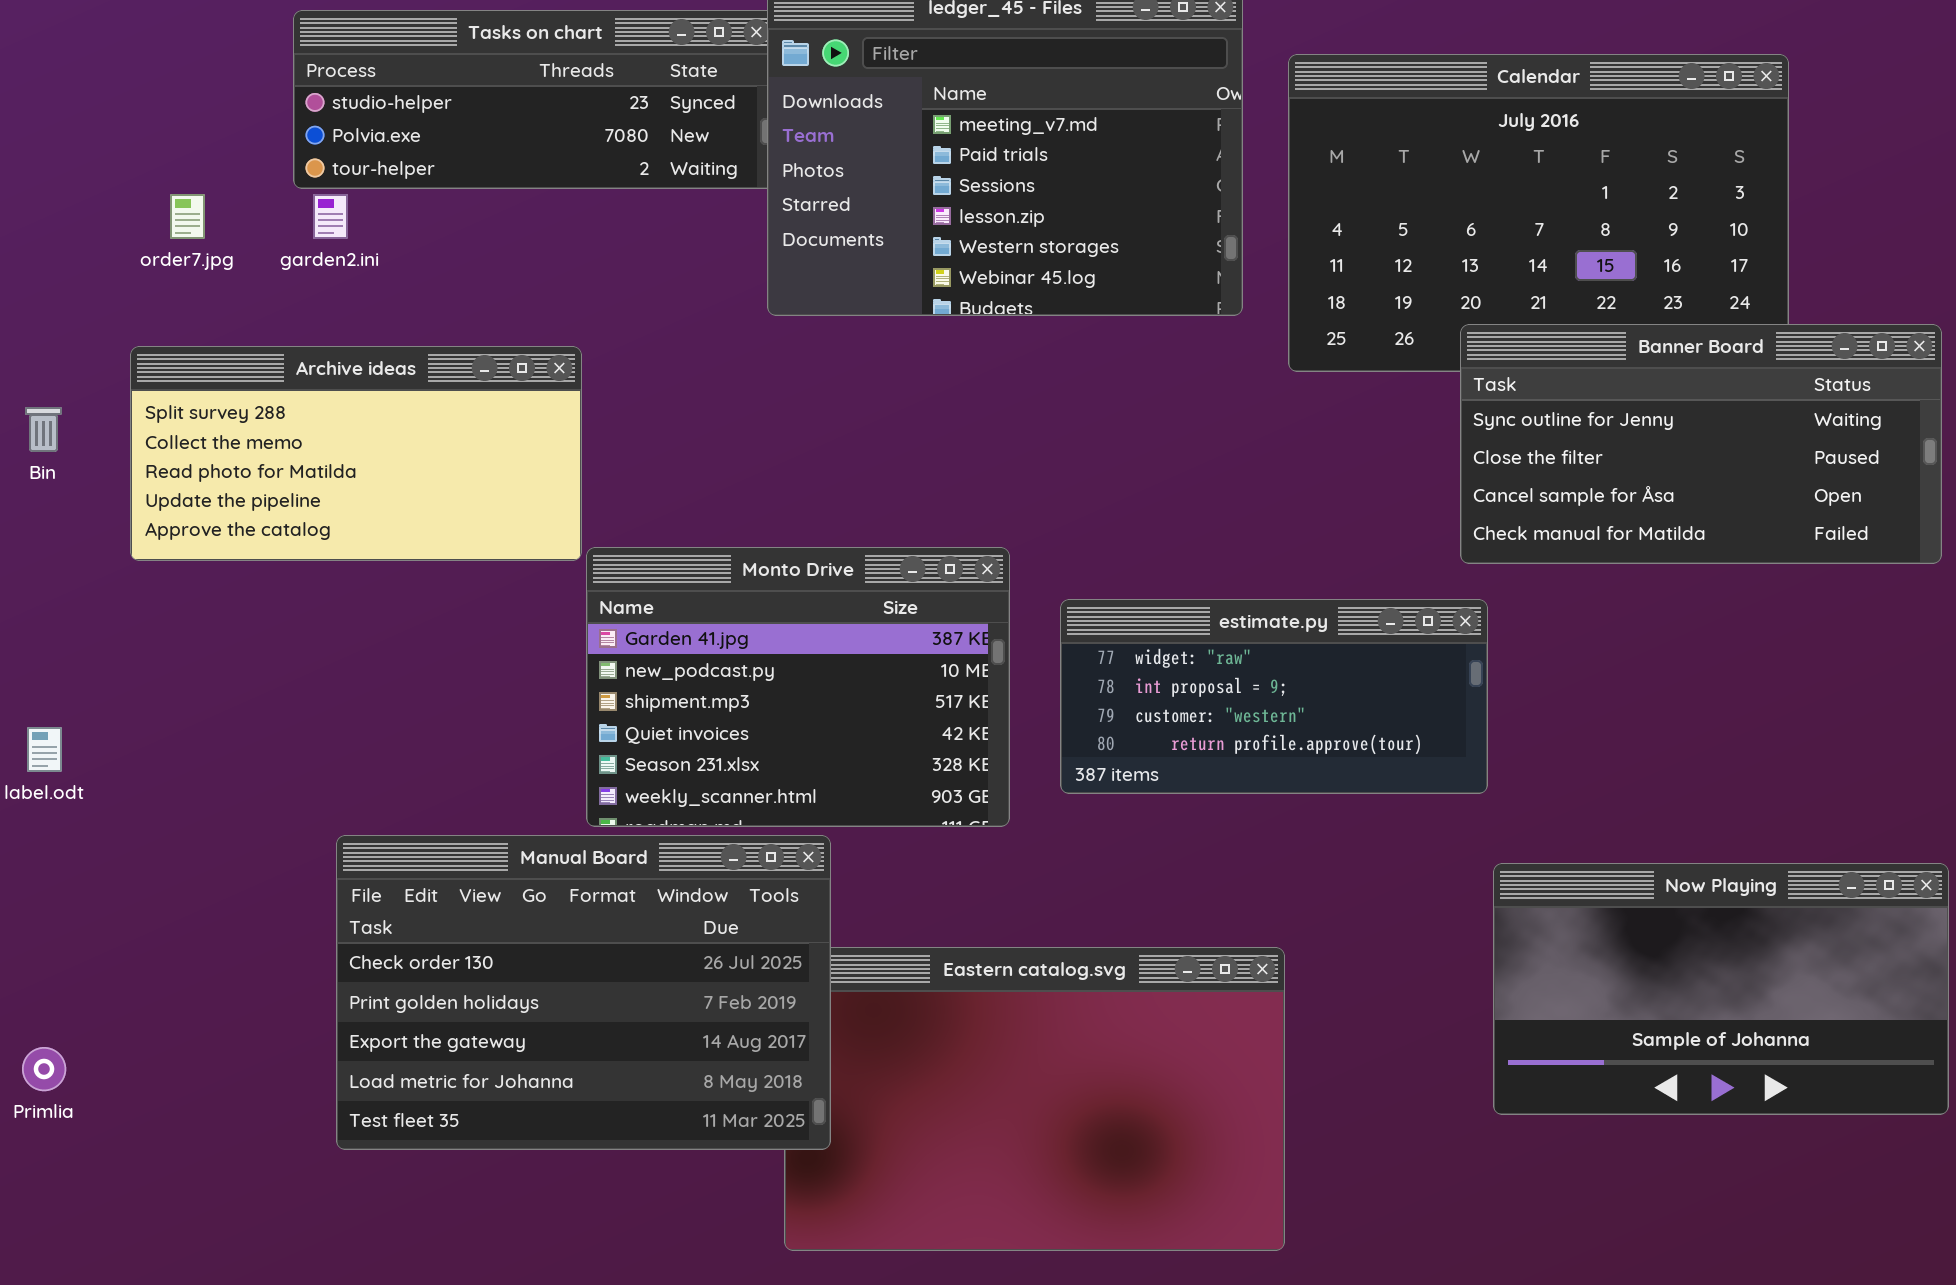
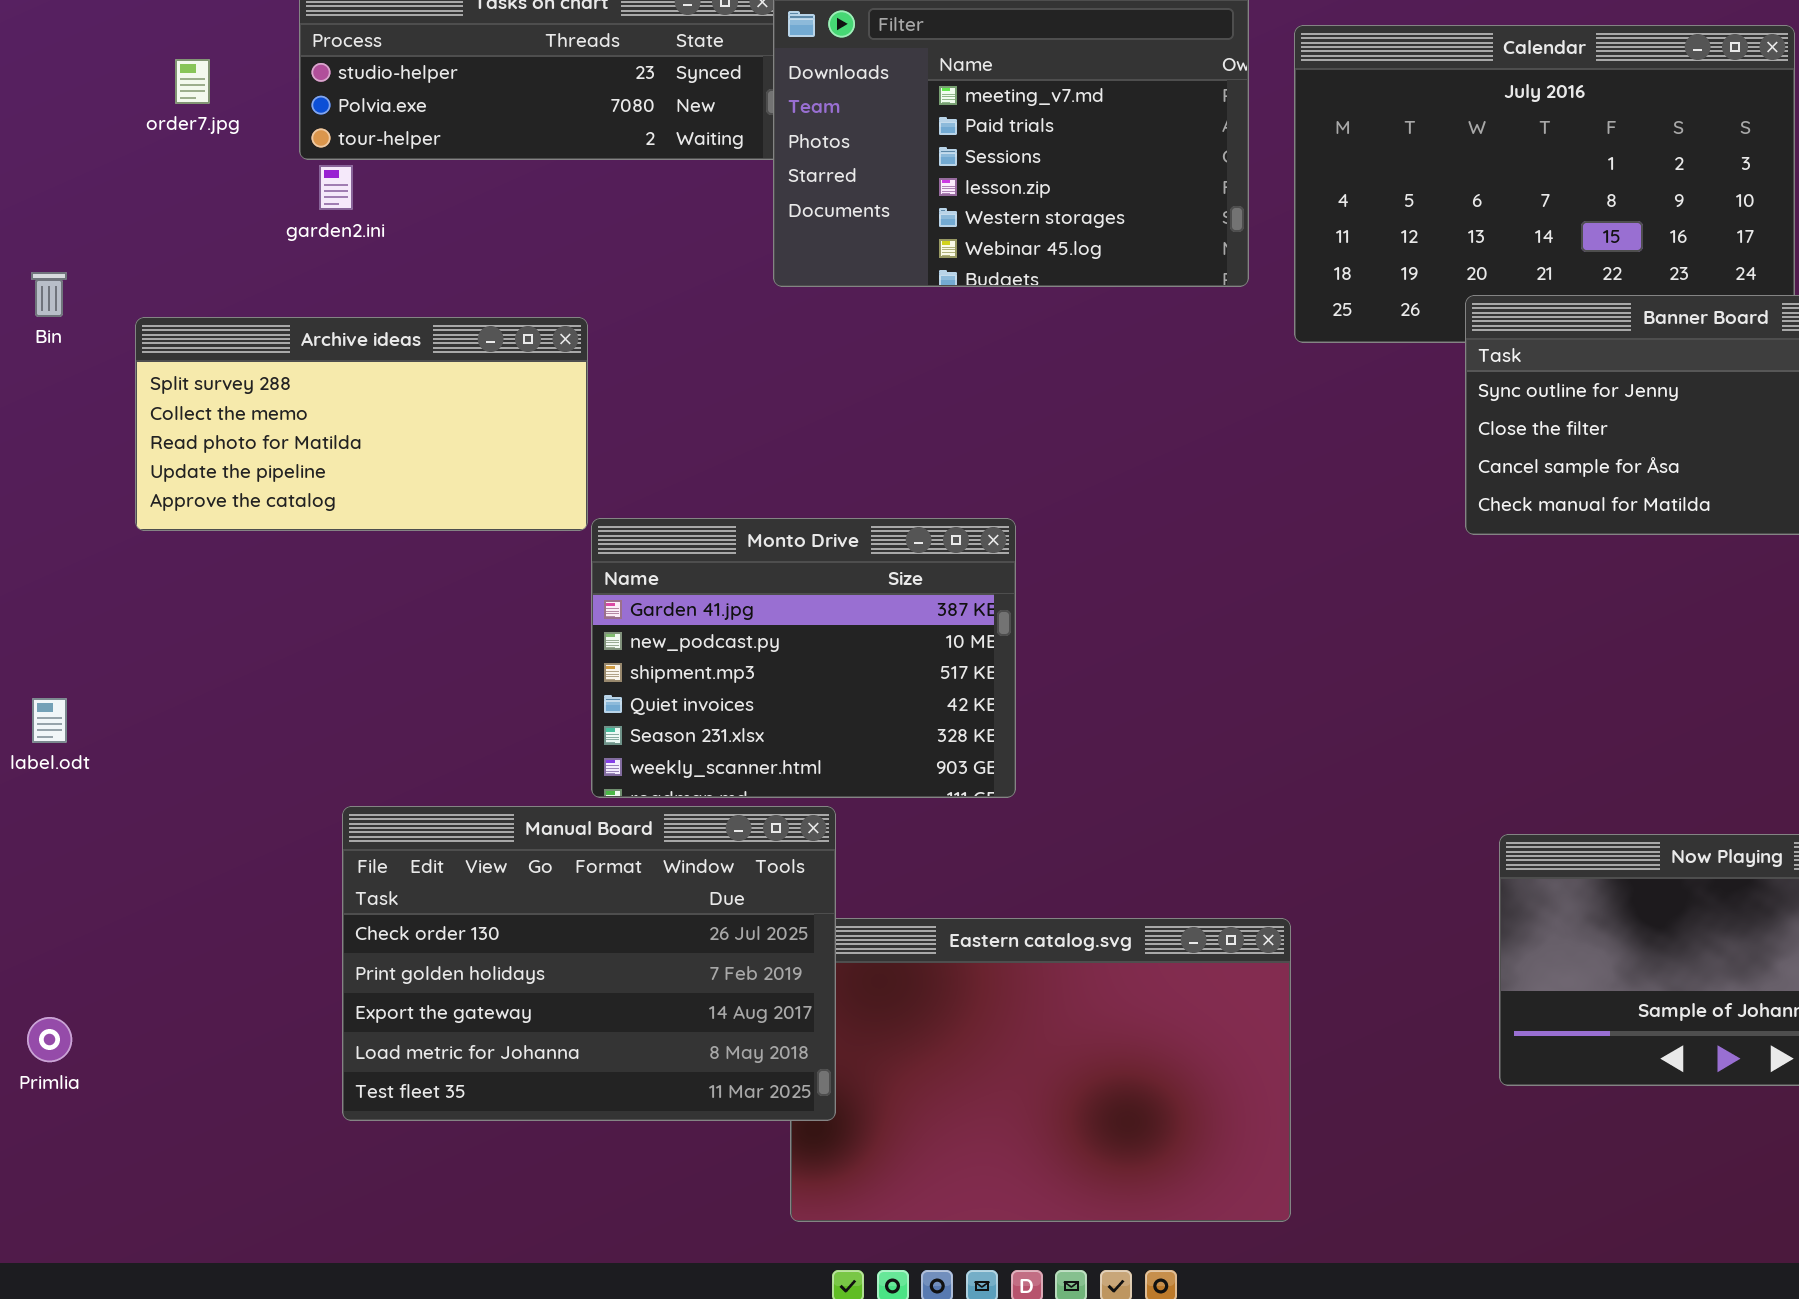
order7.jpg: [170,194,205,239] -> [175,59,210,104], moved
Bin: [25,407,62,452] -> [31,272,67,317], moved
estimate.py: [1060,599,1488,794] -> none, closed

